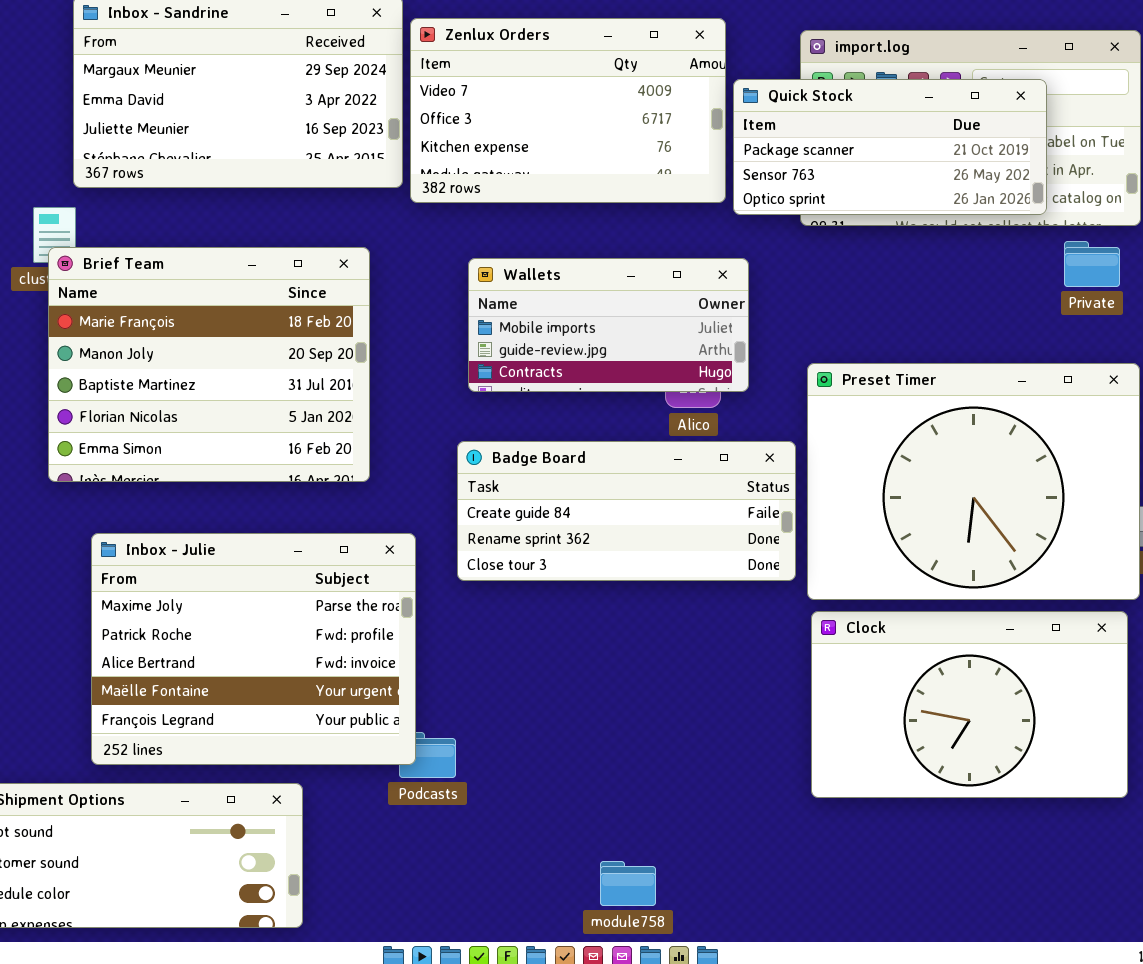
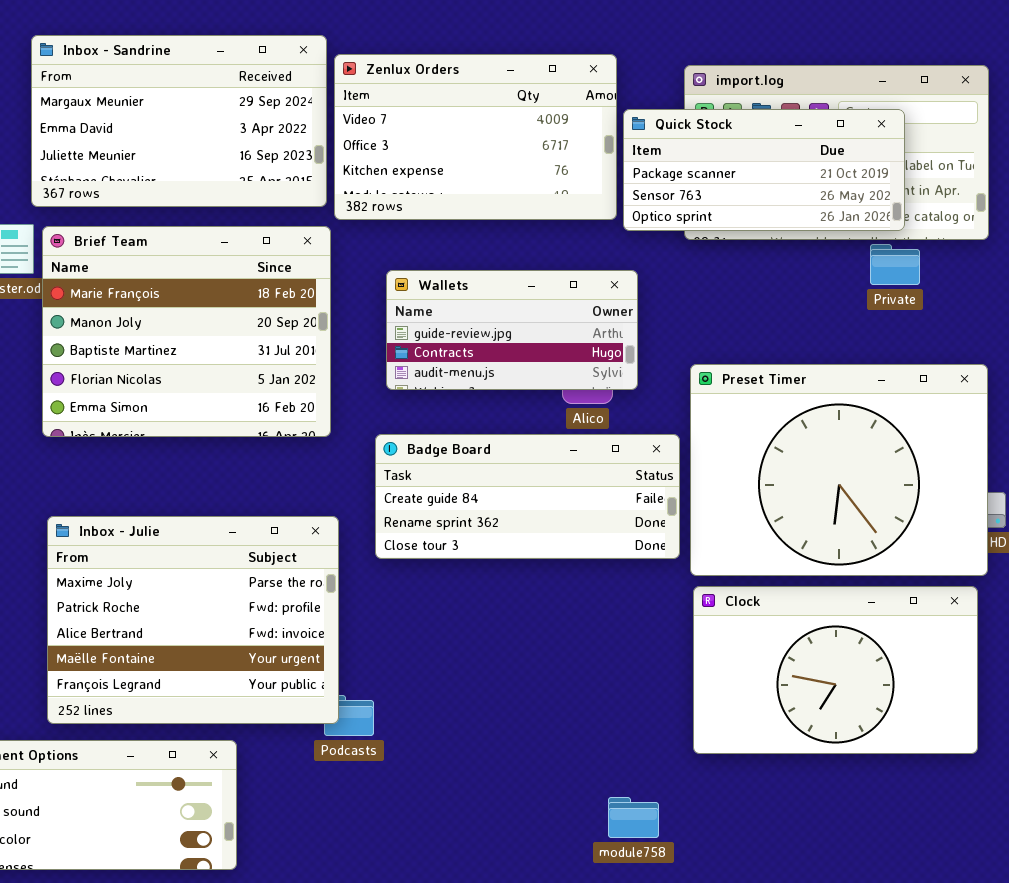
Private: [1064,241,1120,287] -> [870,244,920,285], moved
Brief Team: [48,247,370,482] -> [42,226,331,437], moved
Wallets: [468,258,749,392] -> [386,270,638,390], scrolled down 1 row
module758: [600,861,656,906] -> [608,797,659,838], moved

